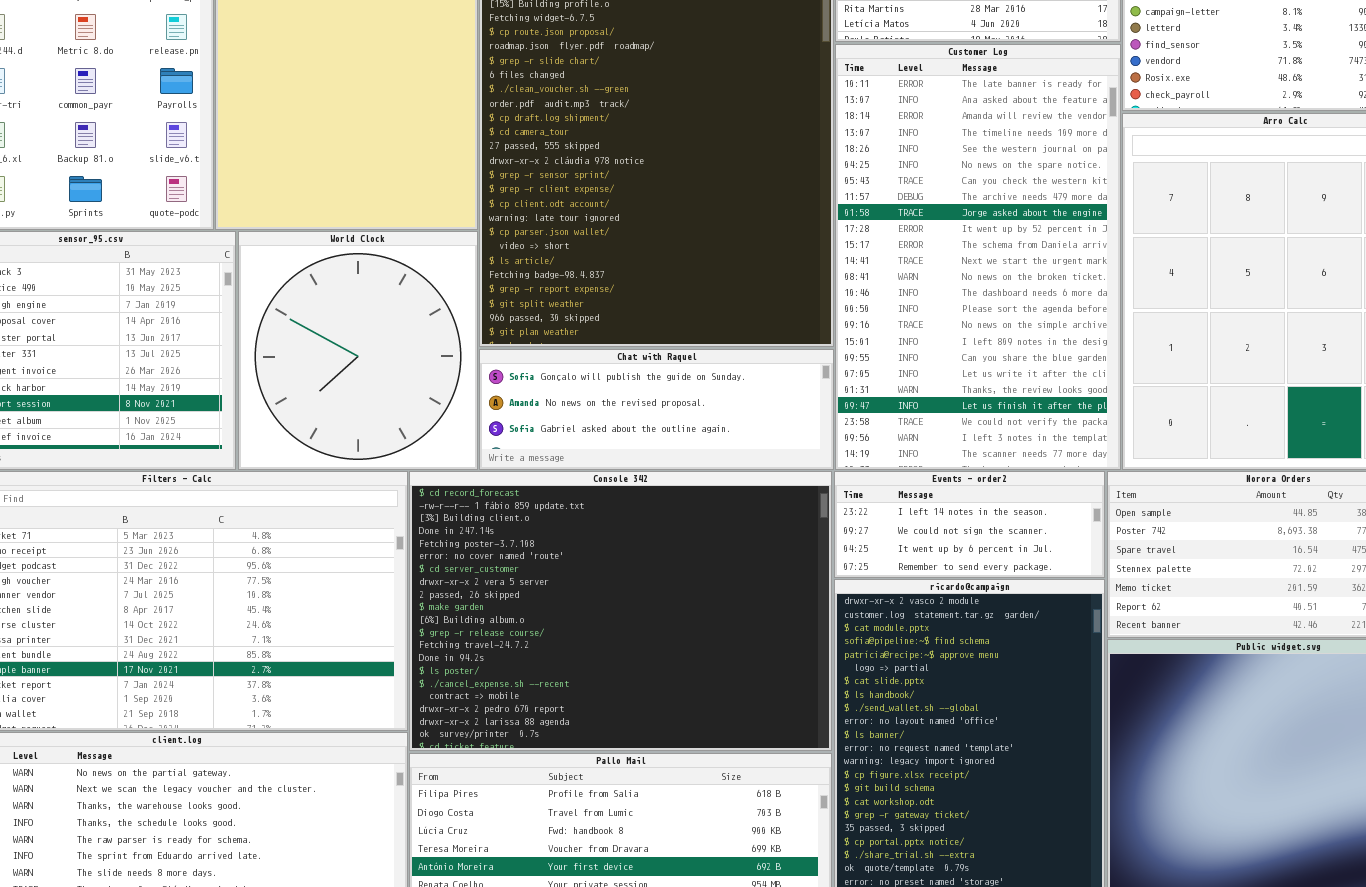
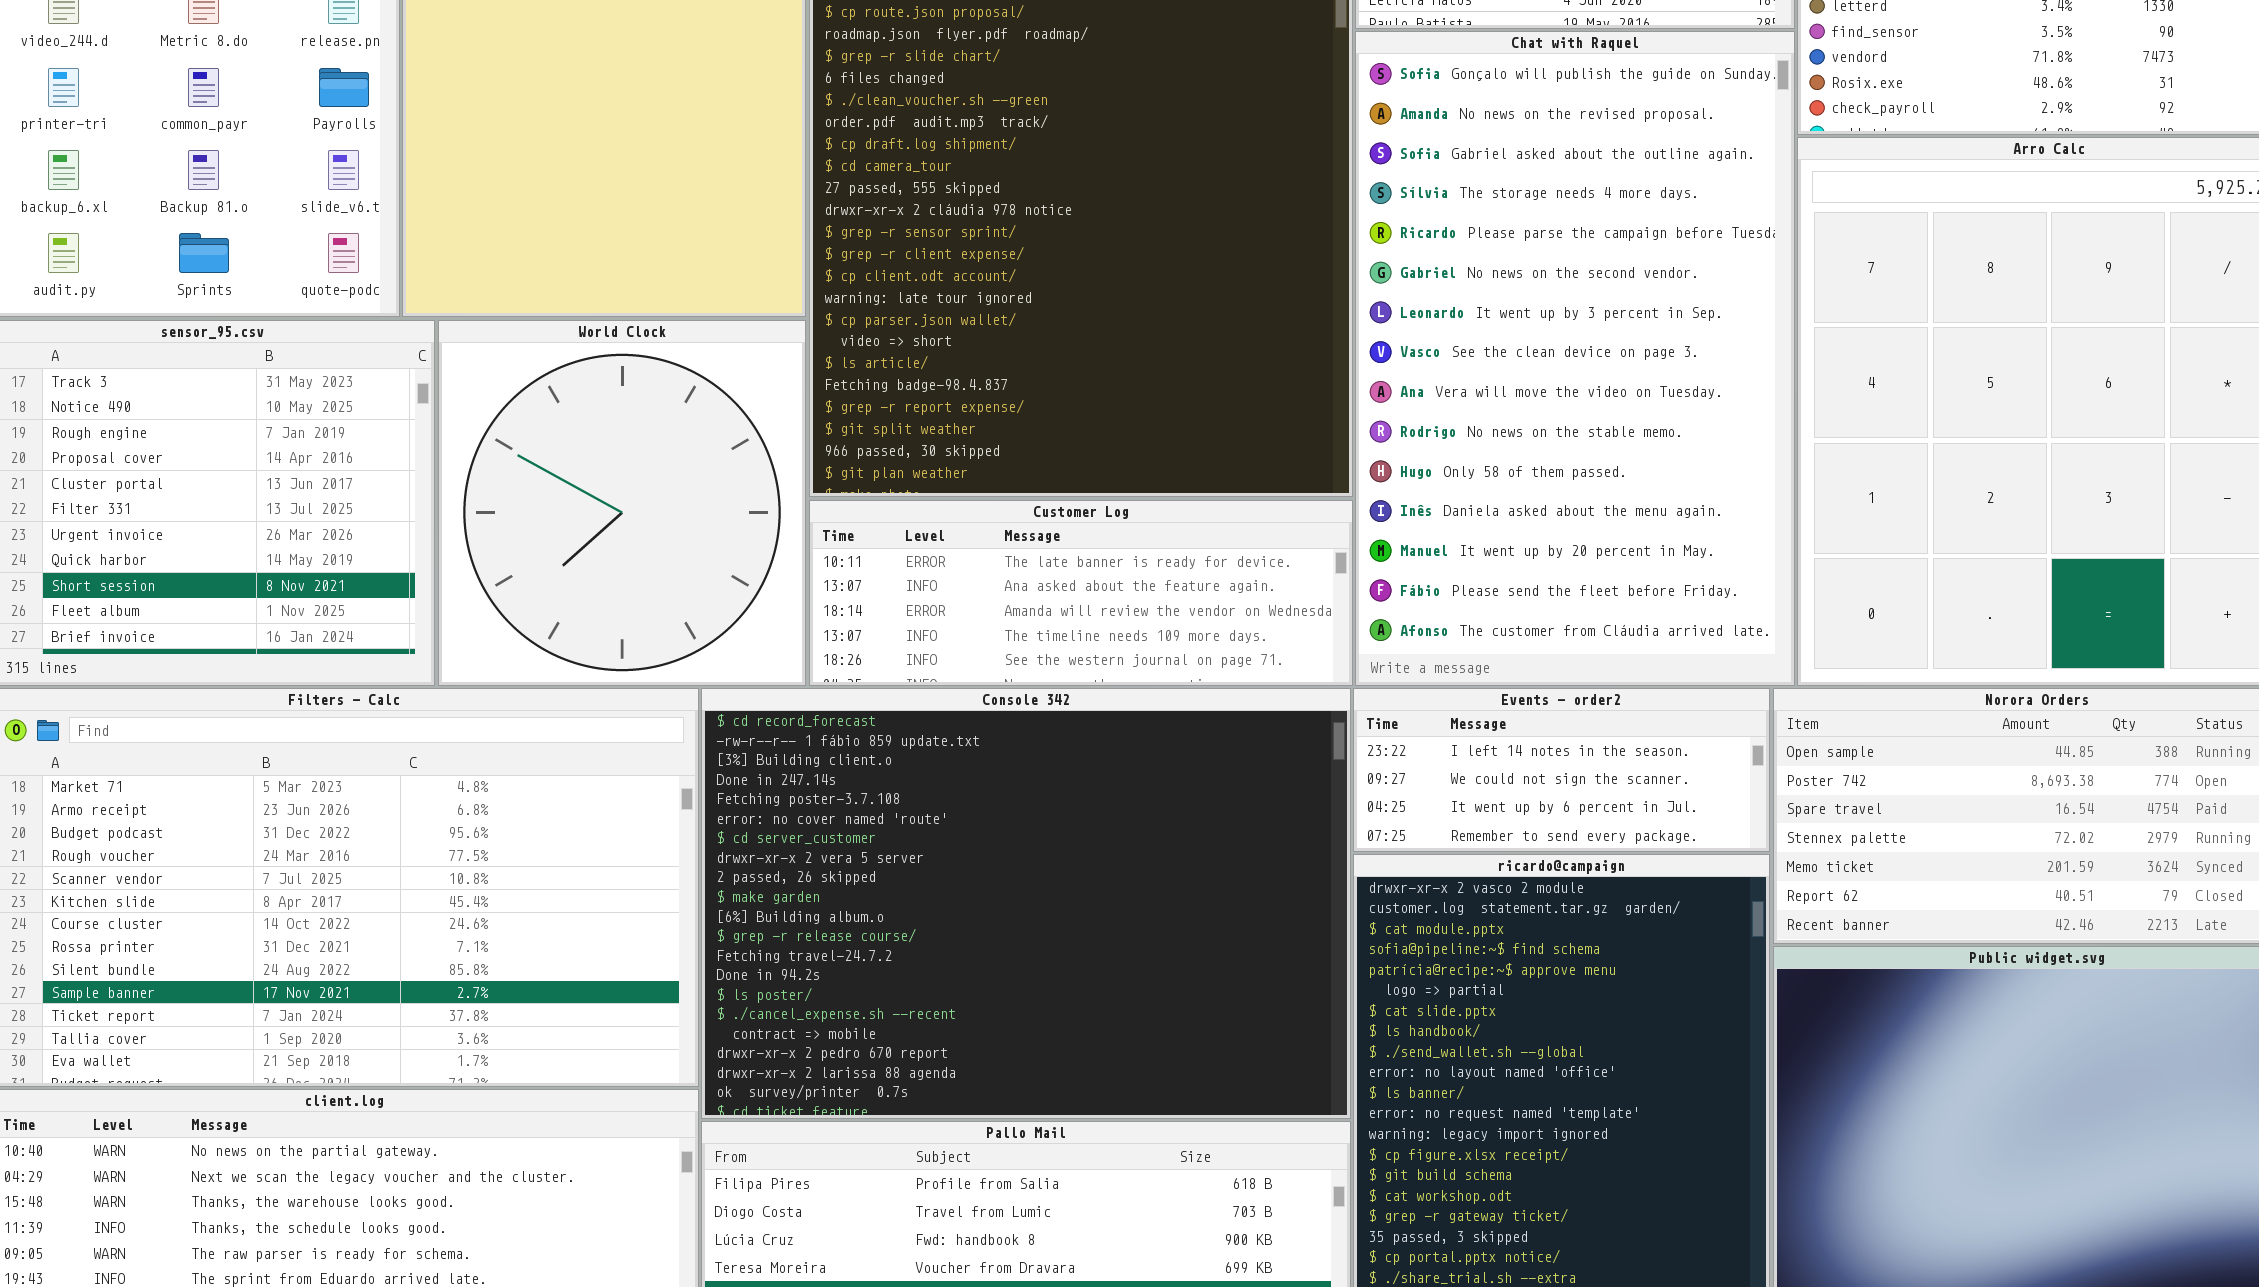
Customer Log: [835,44,1121,470] -> [809,500,1353,686], moved, resized
Chat with Raquel: [479,349,834,470] -> [1355,31,1795,686], moved, resized

